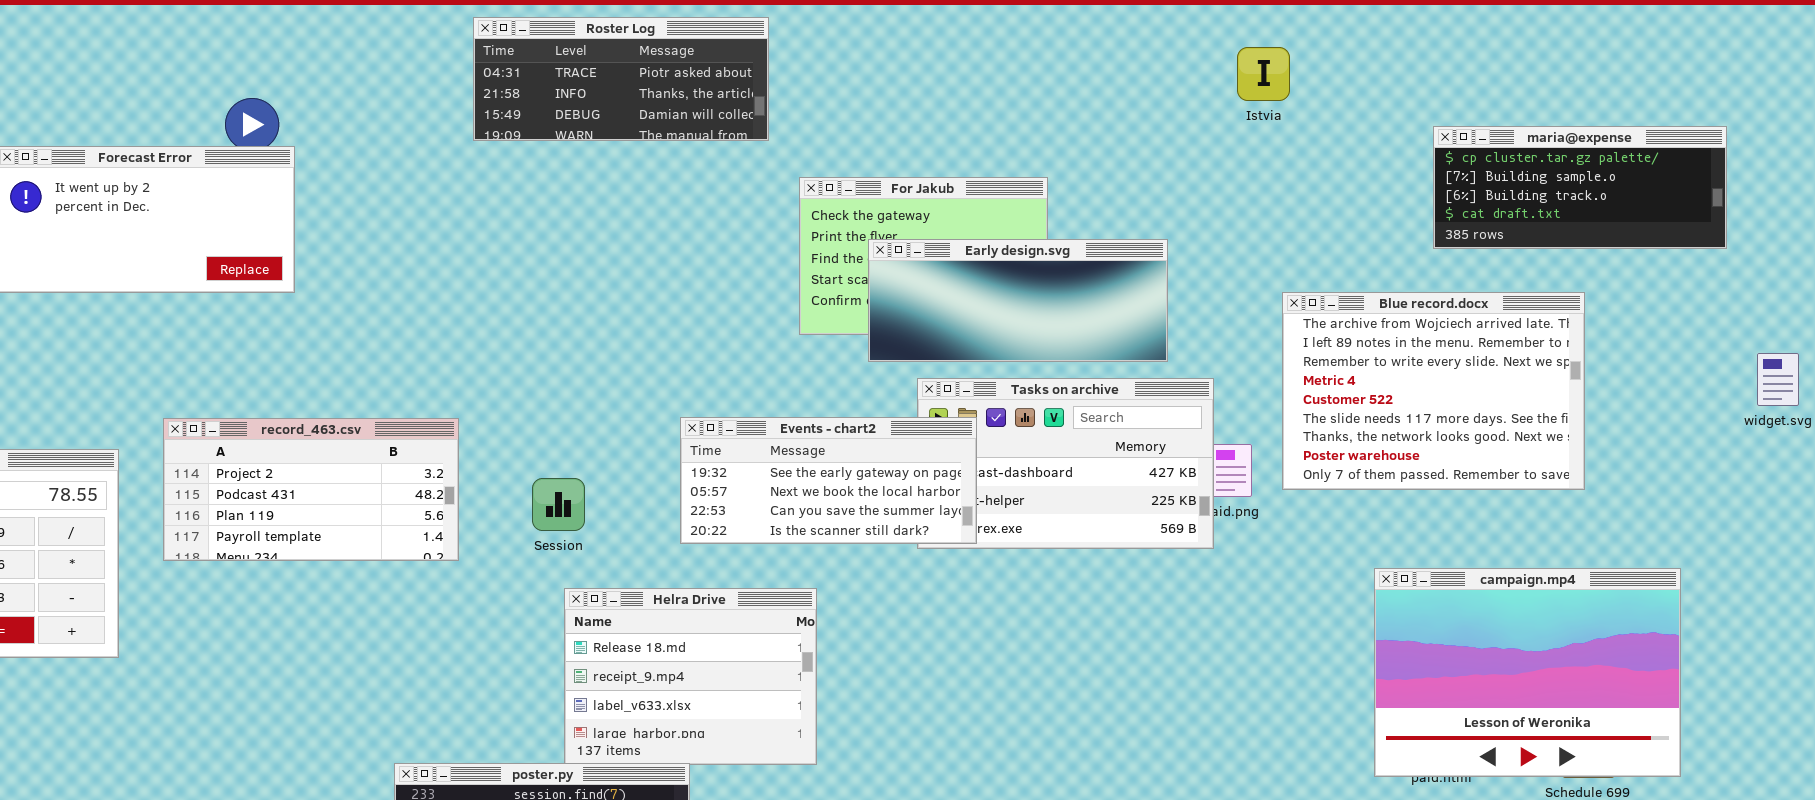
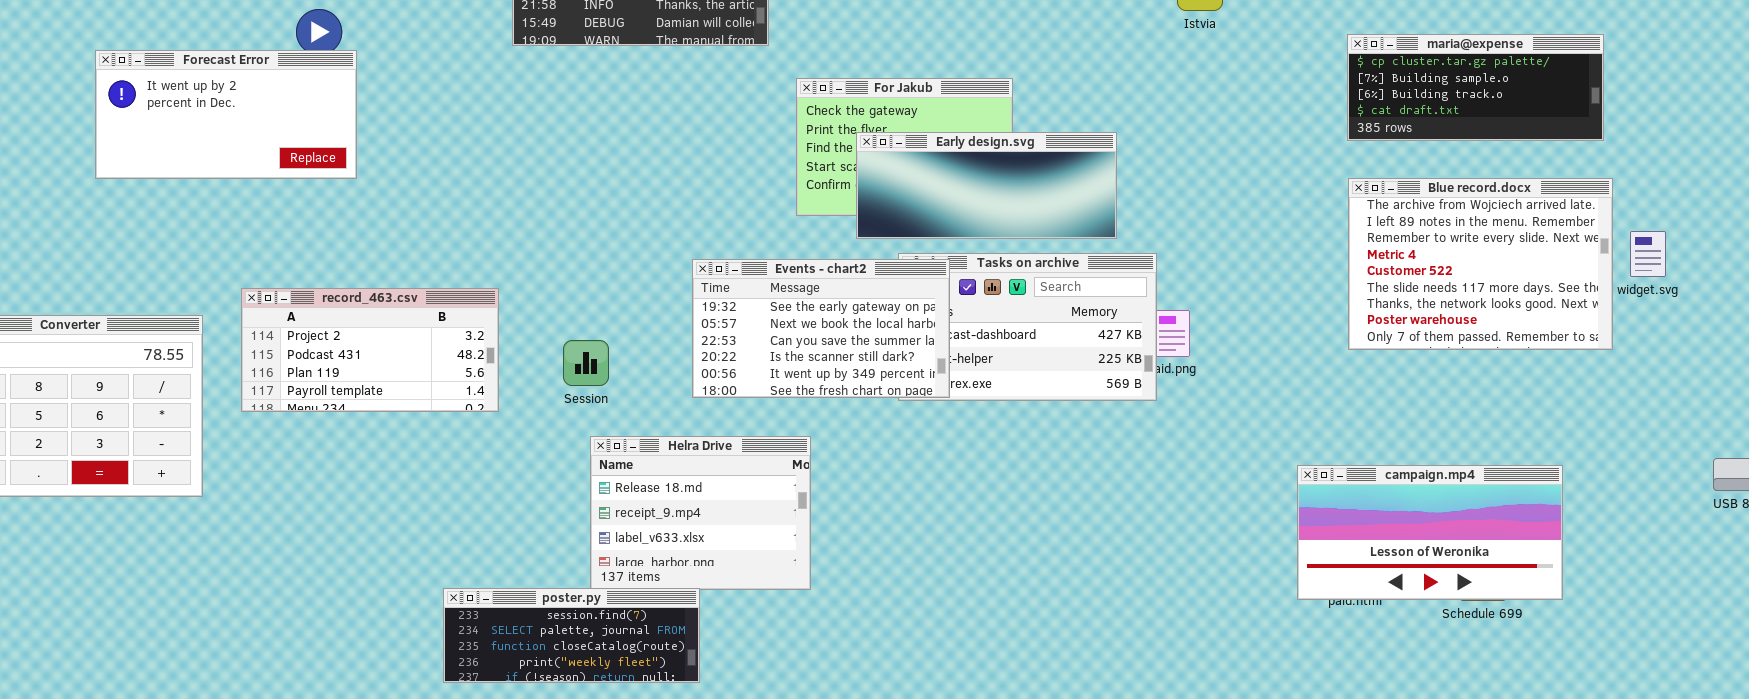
Blue record.docx: [1282,292,1585,490] -> [1348,178,1613,350], moved
Events - chart2: [680,417,977,544] -> [692,259,950,398], resized
campaign.mp4: [1374,568,1681,777] -> [1297,465,1563,600], resized

